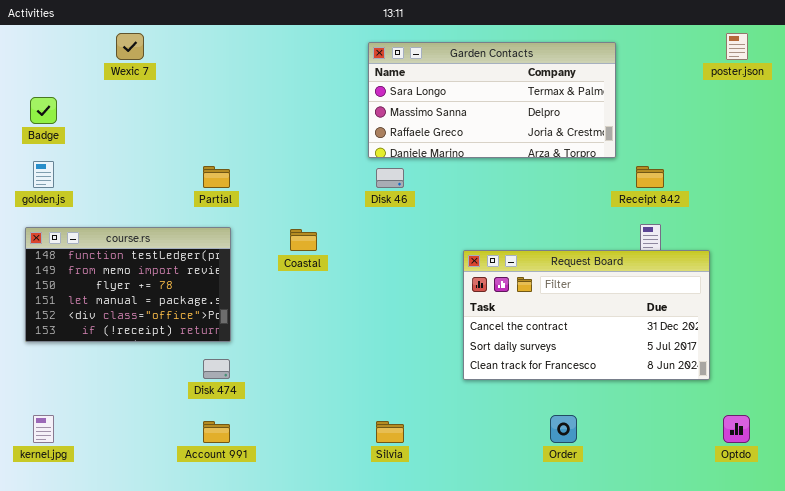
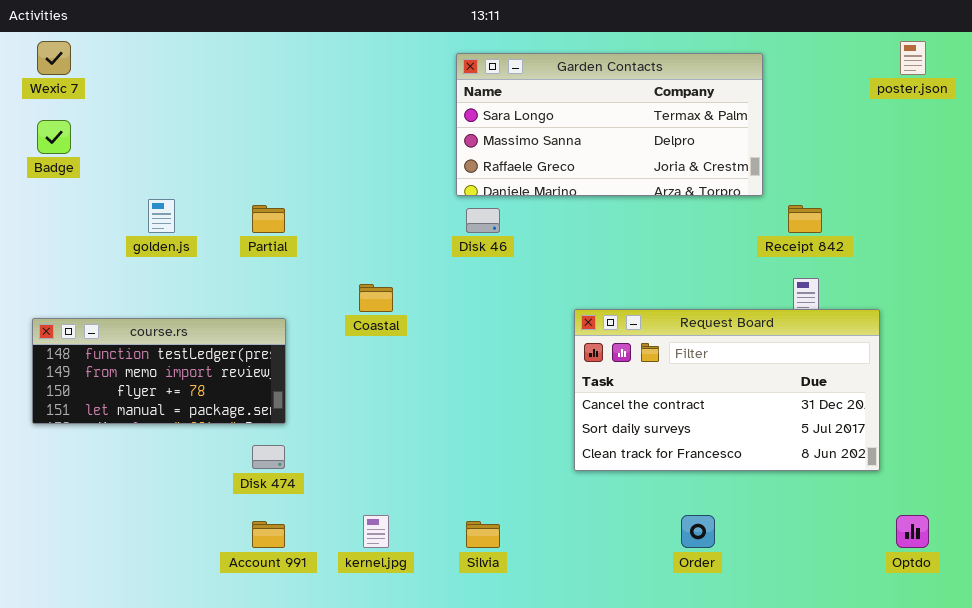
Wexic 7: [116,33,144,60] -> [37,41,71,75], moved
golden.js: [33,161,54,188] -> [148,199,175,233], moved
course.rs: [25,227,231,342] -> [32,318,286,424], resized
kernel.jpg: [33,415,54,443] -> [363,515,389,548], moved

